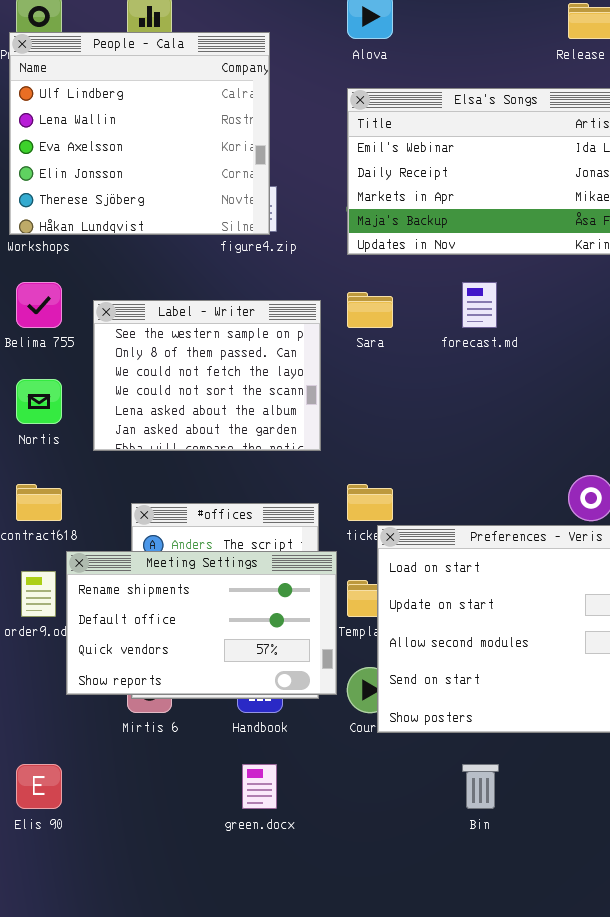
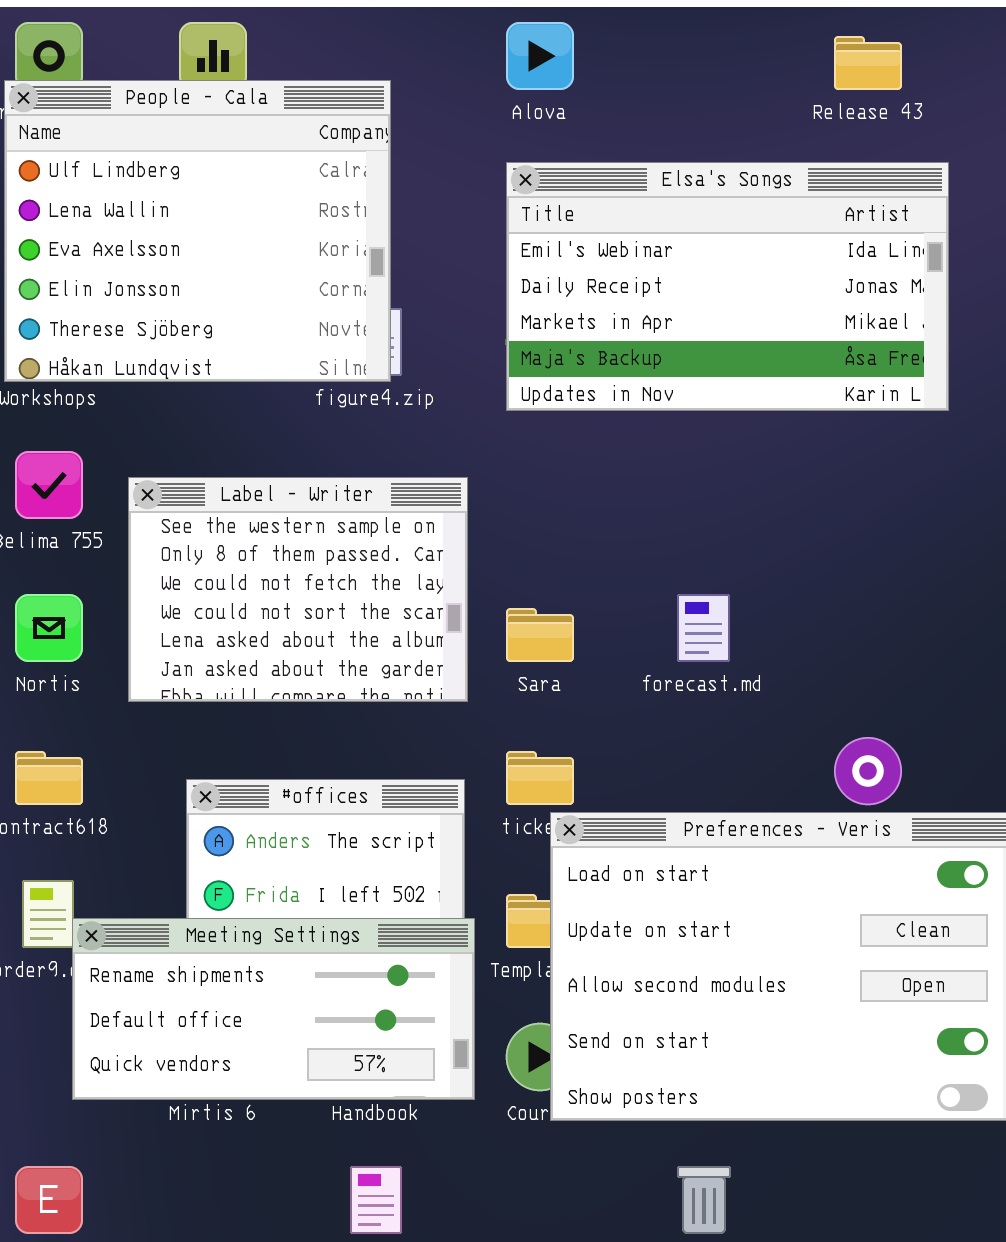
forecast.md: [462,282,497,328] -> [677,594,730,662], moved
Sara: [347,292,393,328] -> [506,608,574,662], moved
Meeting Settings: [66,551,337,695] -> [72,918,475,1100], moved, resized

